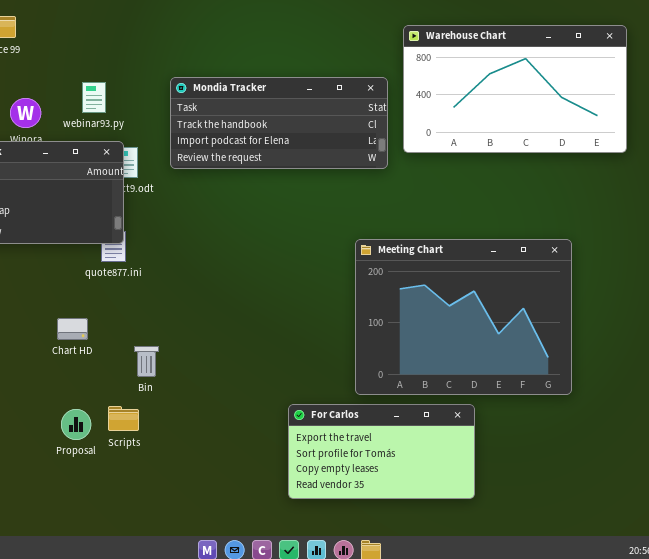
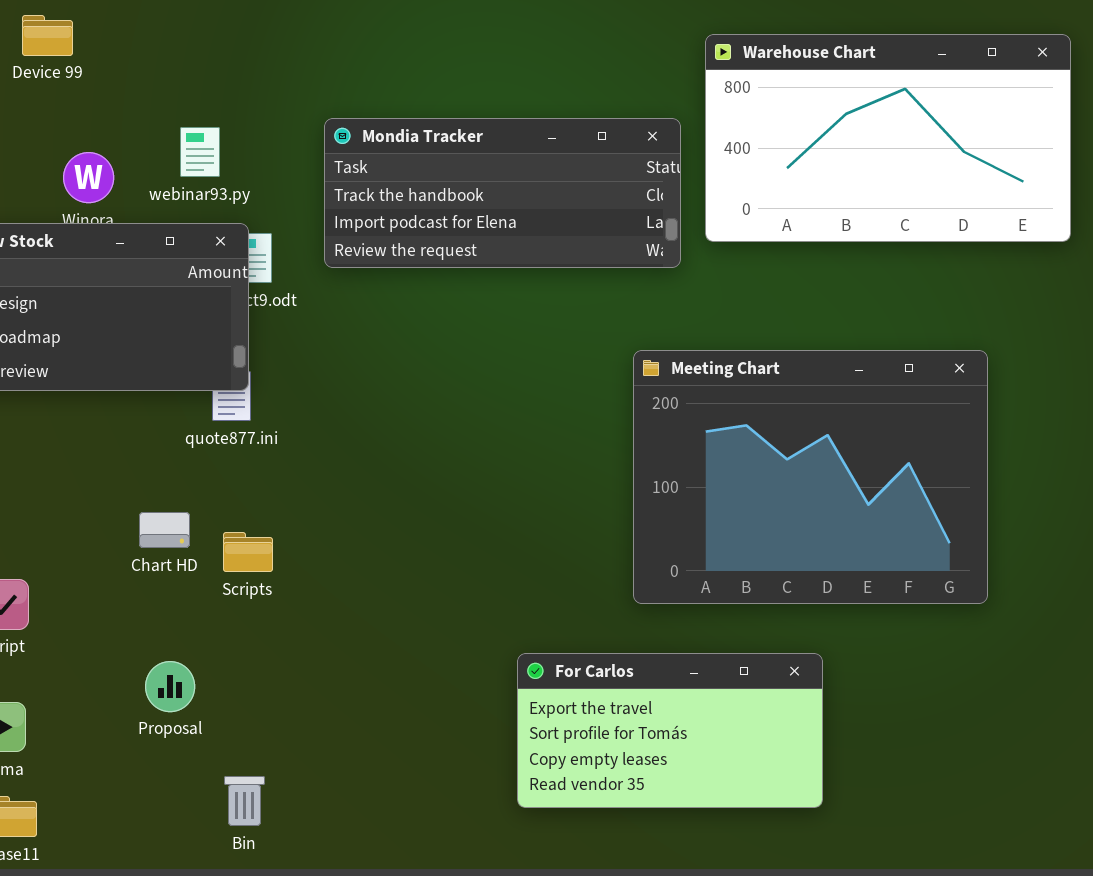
Meeting Chart: [355,239,572,395] -> [633,350,988,604], moved
Bin: [134,346,159,377] -> [224,776,265,826], moved
Scripts: [108,406,139,431] -> [223,532,273,572], moved

